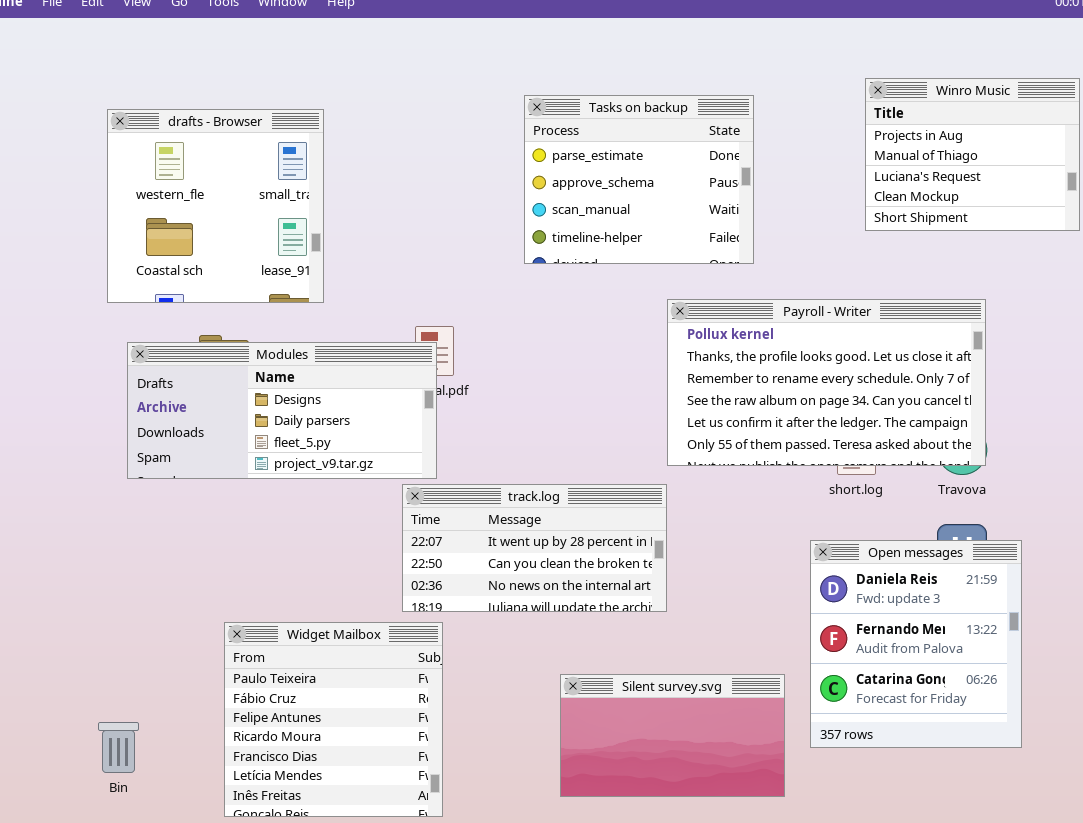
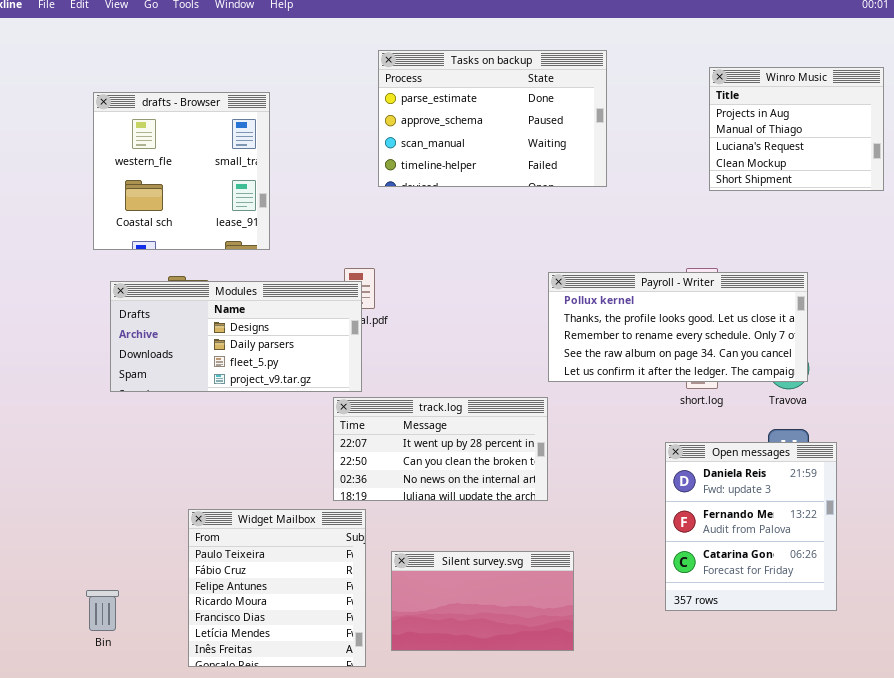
Tasks on backup: [524,95,754,264] -> [378,50,607,187], moved, resized
Payroll - Writer: [667,299,986,466] -> [548,272,808,382], resized
Silent survey.svg: [560,674,785,797] -> [391,551,574,651], moved

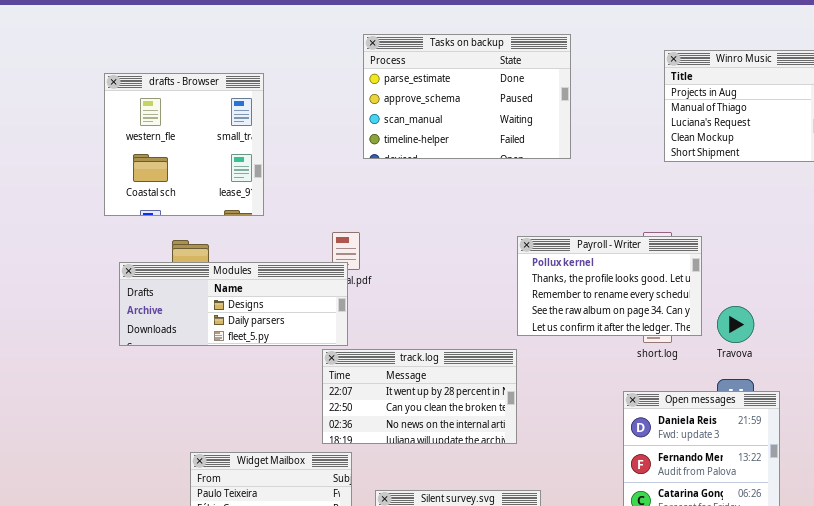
Payroll - Writer: [548,272,808,382] -> [517,236,702,336], resized
Modules: [110,281,362,392] -> [119,262,348,346], resized

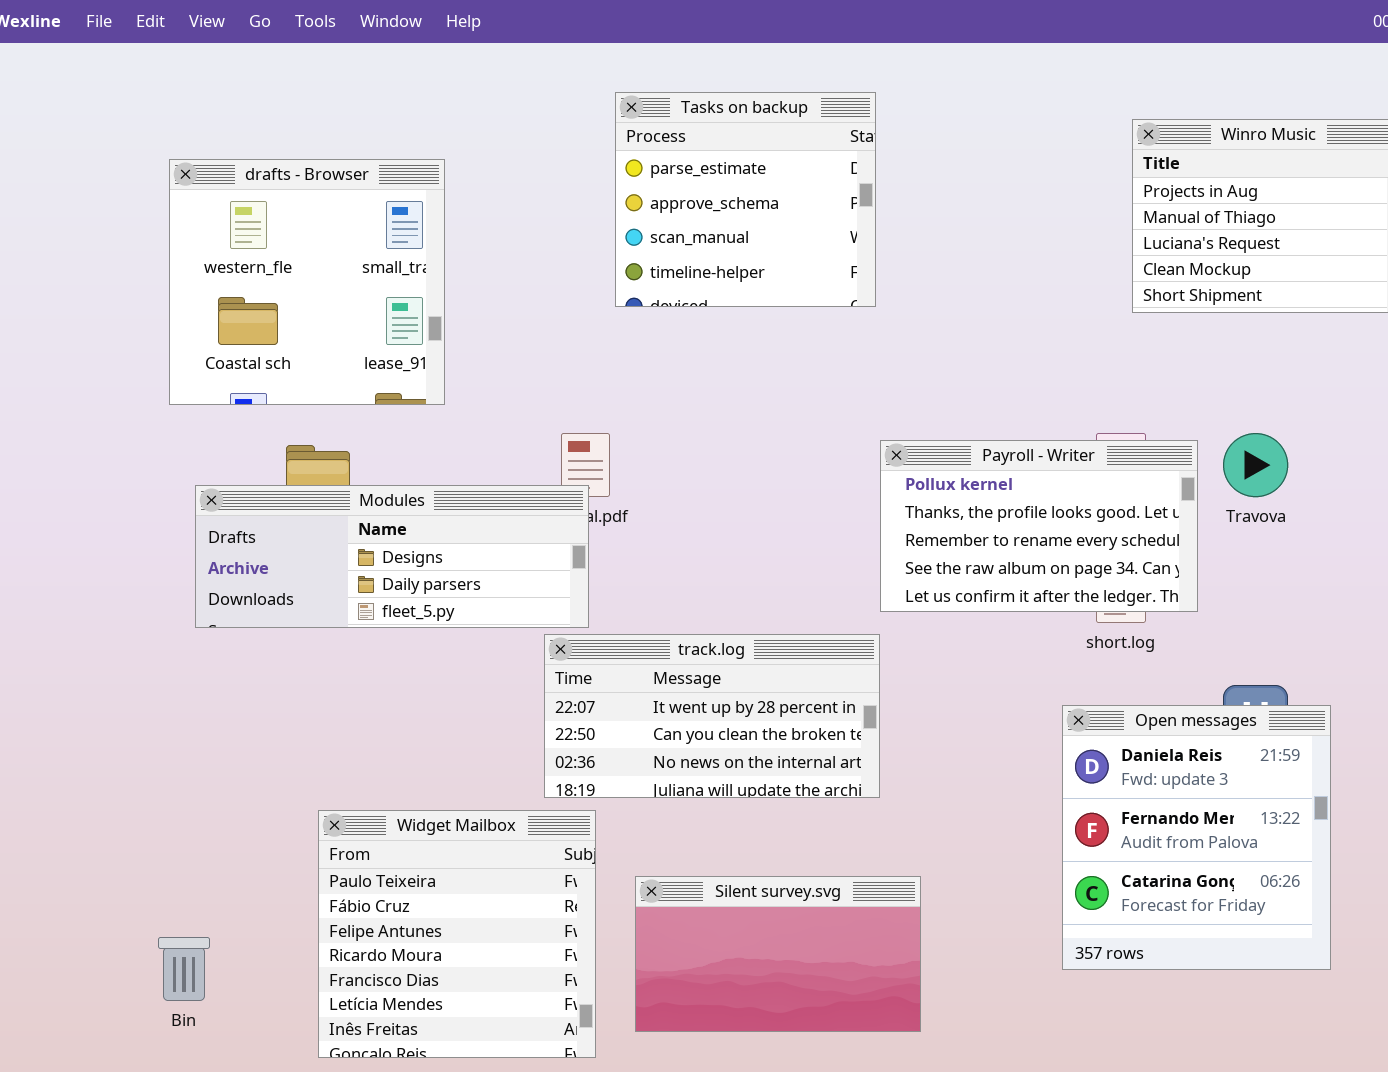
Tasks on backup: [363,34,571,159] -> [615,92,876,307], resized
Travova: [717,306,754,343] -> [1223,433,1288,497], moved

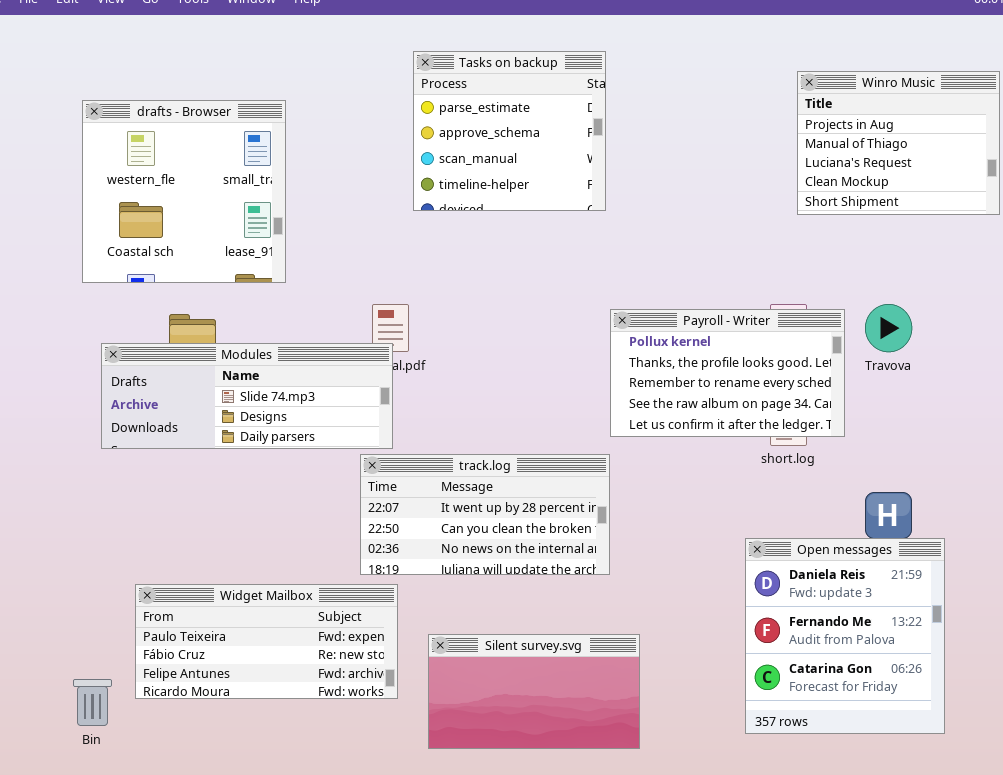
Modules: [195,485,589,628] -> [101,343,393,449], scrolled up 1 row
Open messages: [1062,705,1331,970] -> [745,538,945,734], moved
Widget Mailbox: [318,810,596,1058] -> [135,584,398,699], resized

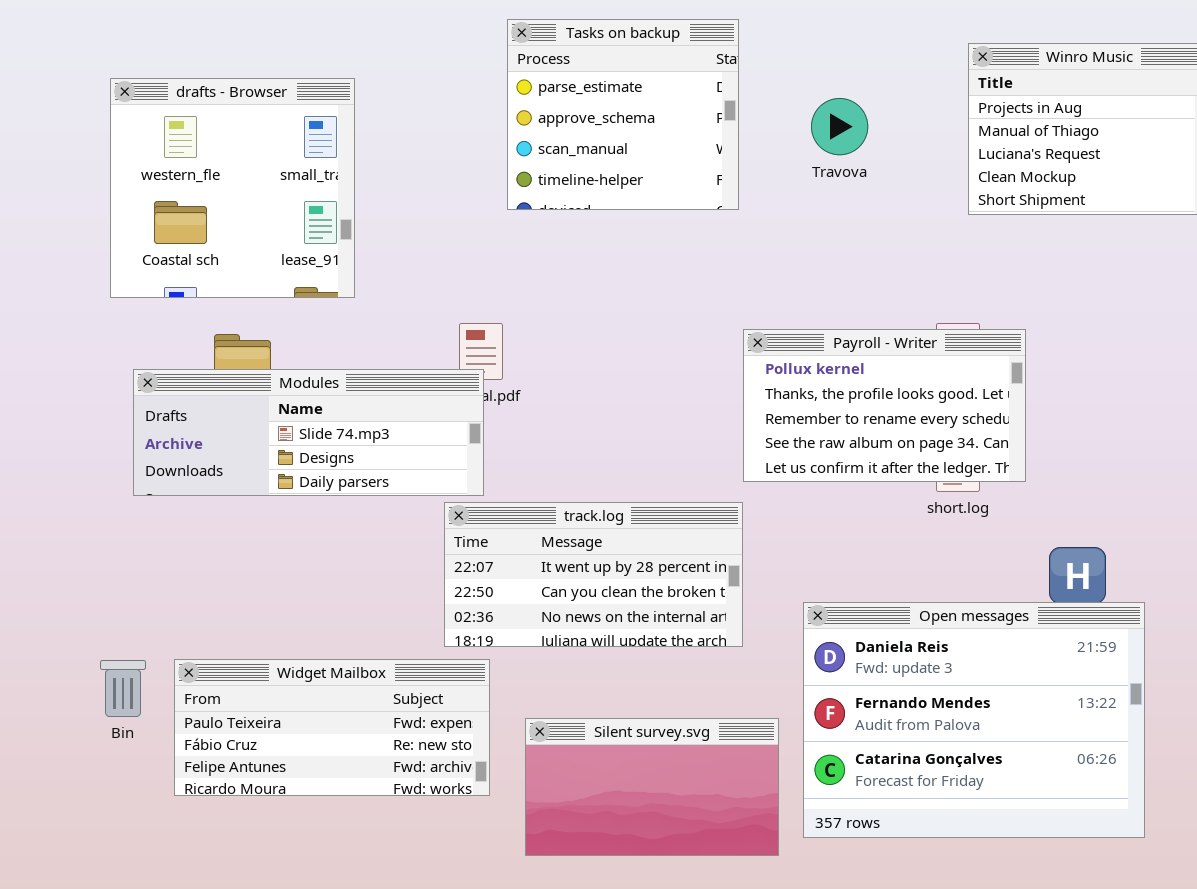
Travova: [865,304,912,352] -> [811,98,868,155], moved
Open messages: [745,538,945,734] -> [803,602,1145,838], resized
Bin: [73,679,112,726] -> [100,660,146,717], moved

